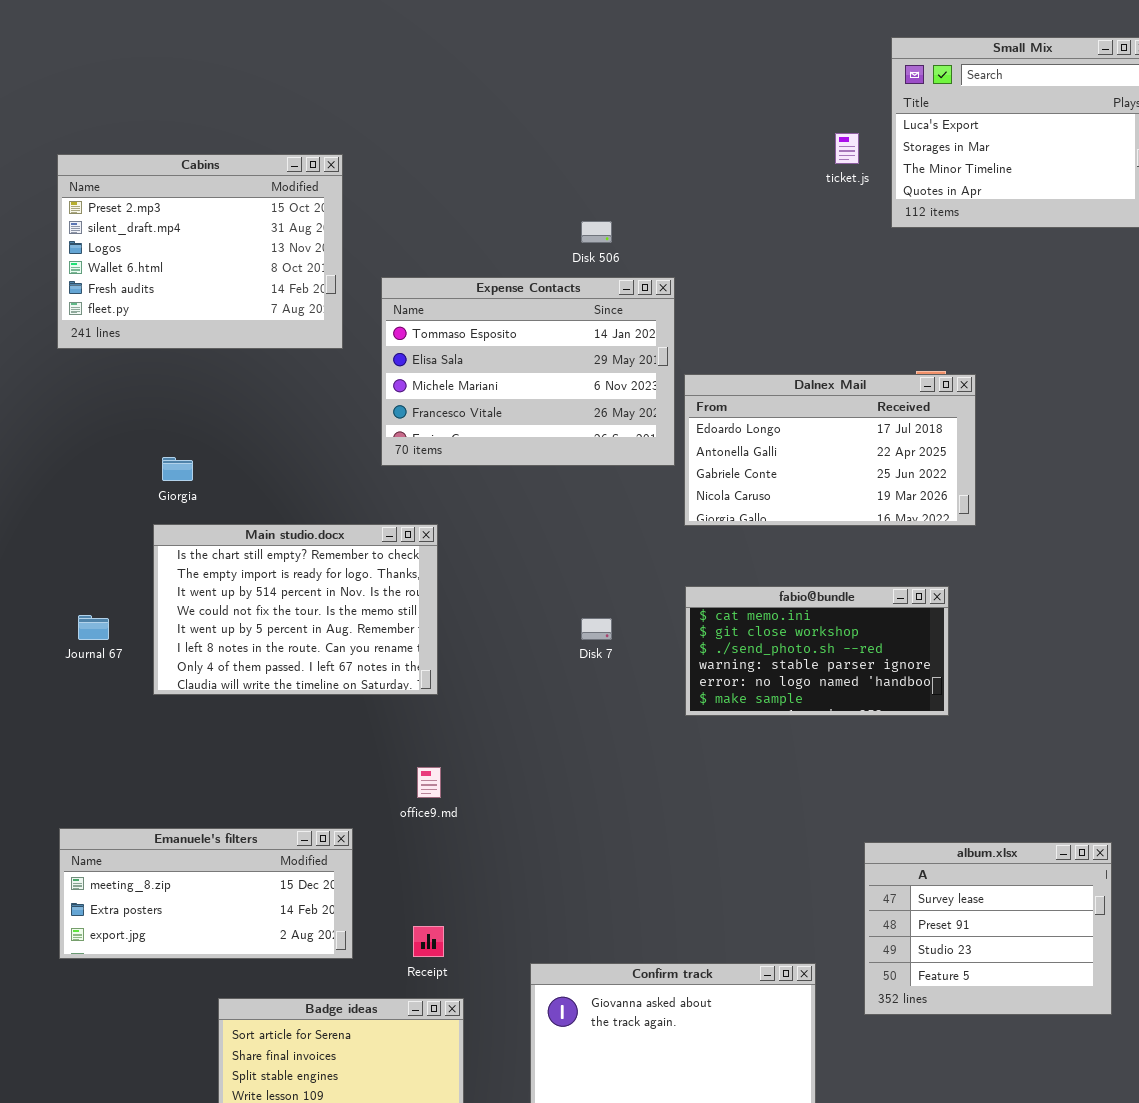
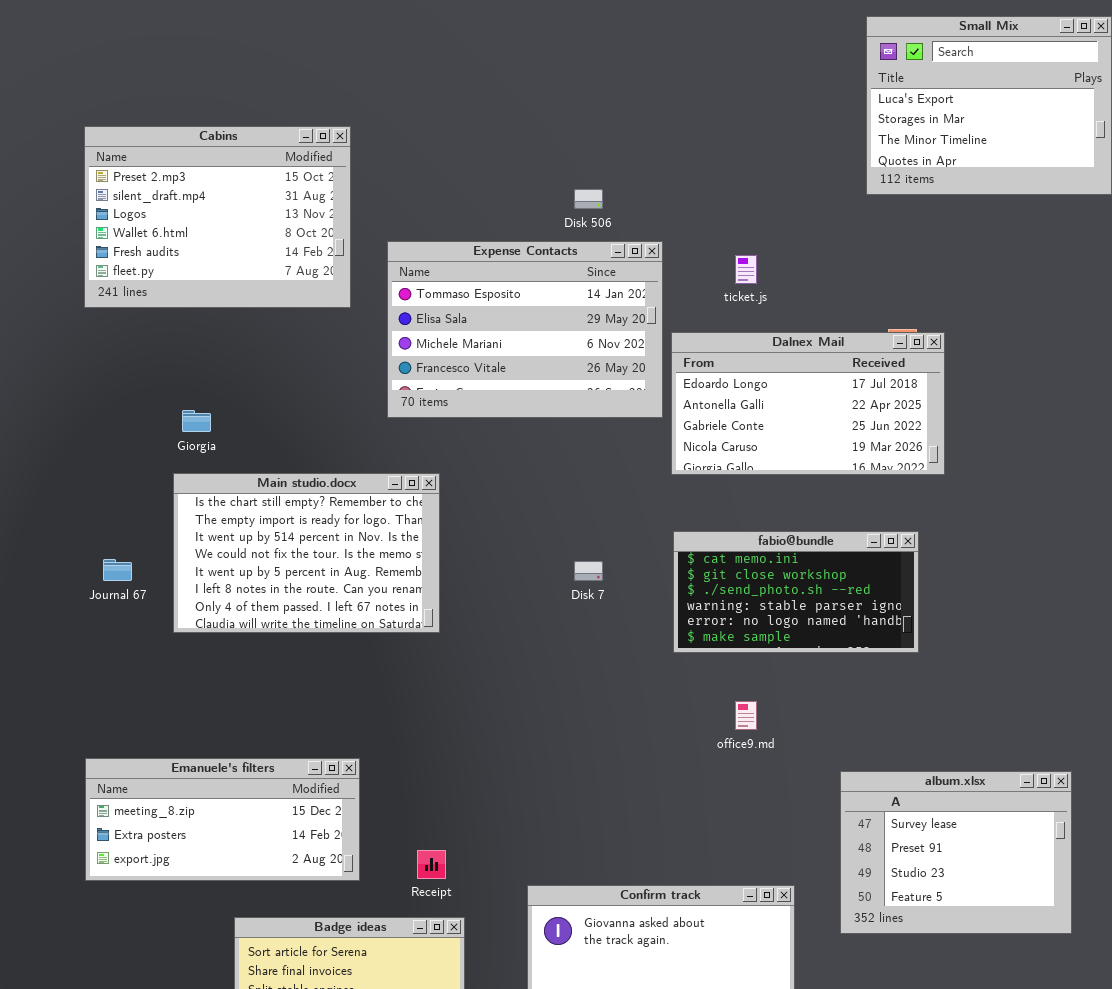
ticket.js: [835,133,859,164] -> [735,255,757,284], moved
office9.md: [417,767,441,798] -> [735,701,757,730], moved

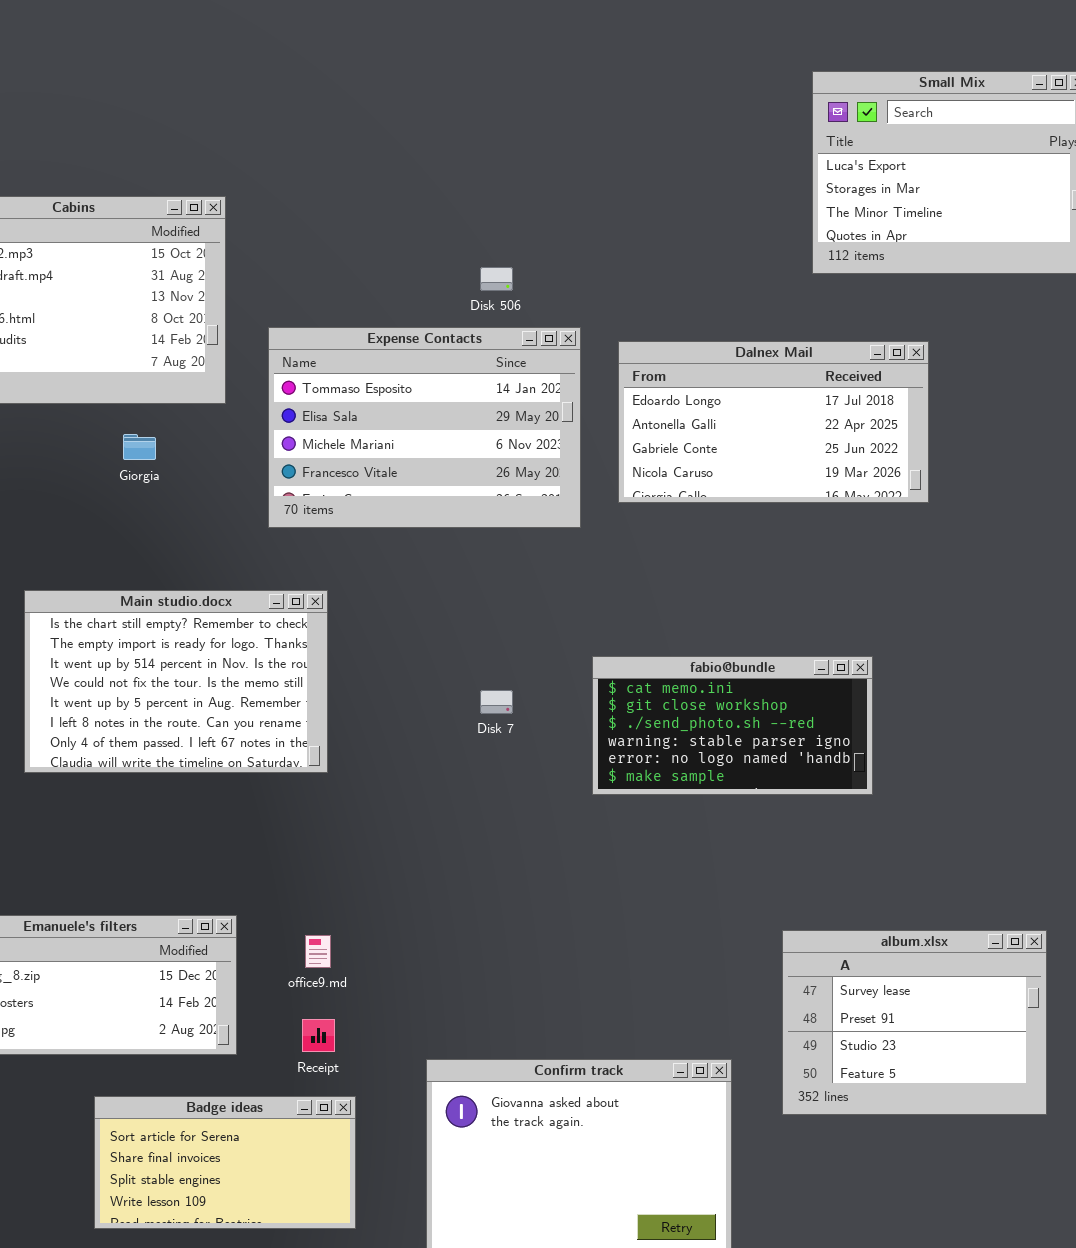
Dalnex Mail: [671,332,945,475] -> [618,341,929,503], moved
Giorgia: [182,410,211,432] -> [123,434,156,460], moved
office9.md: [735,701,757,730] -> [305,935,331,968], moved

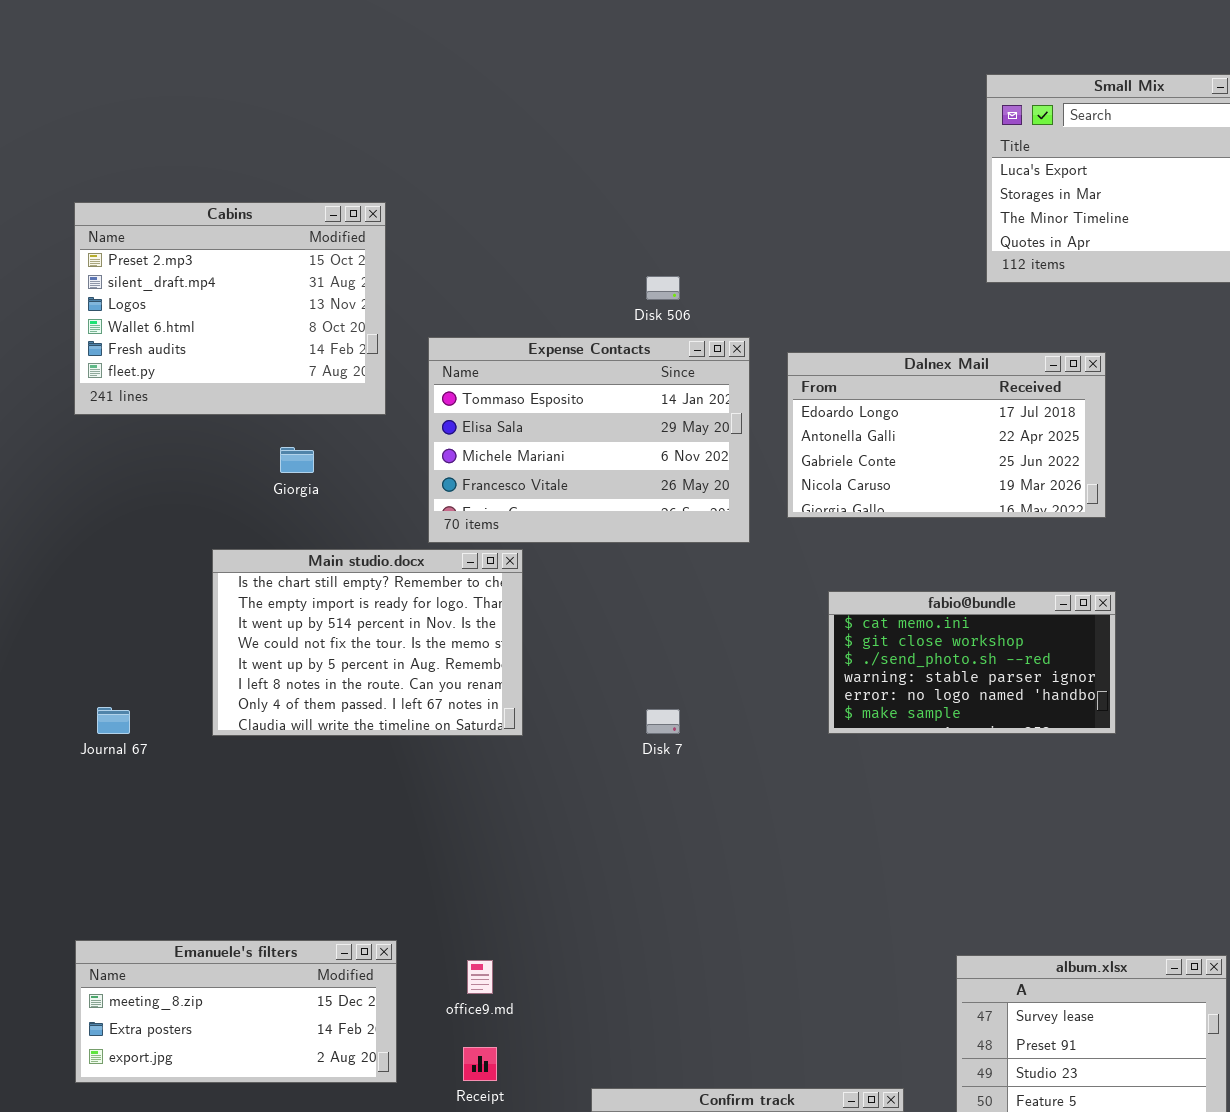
Main studio.docx: [24,590,328,773] -> [212,549,523,736], moved
fabio@bundle: [592,656,873,795] -> [828,591,1116,734], moved

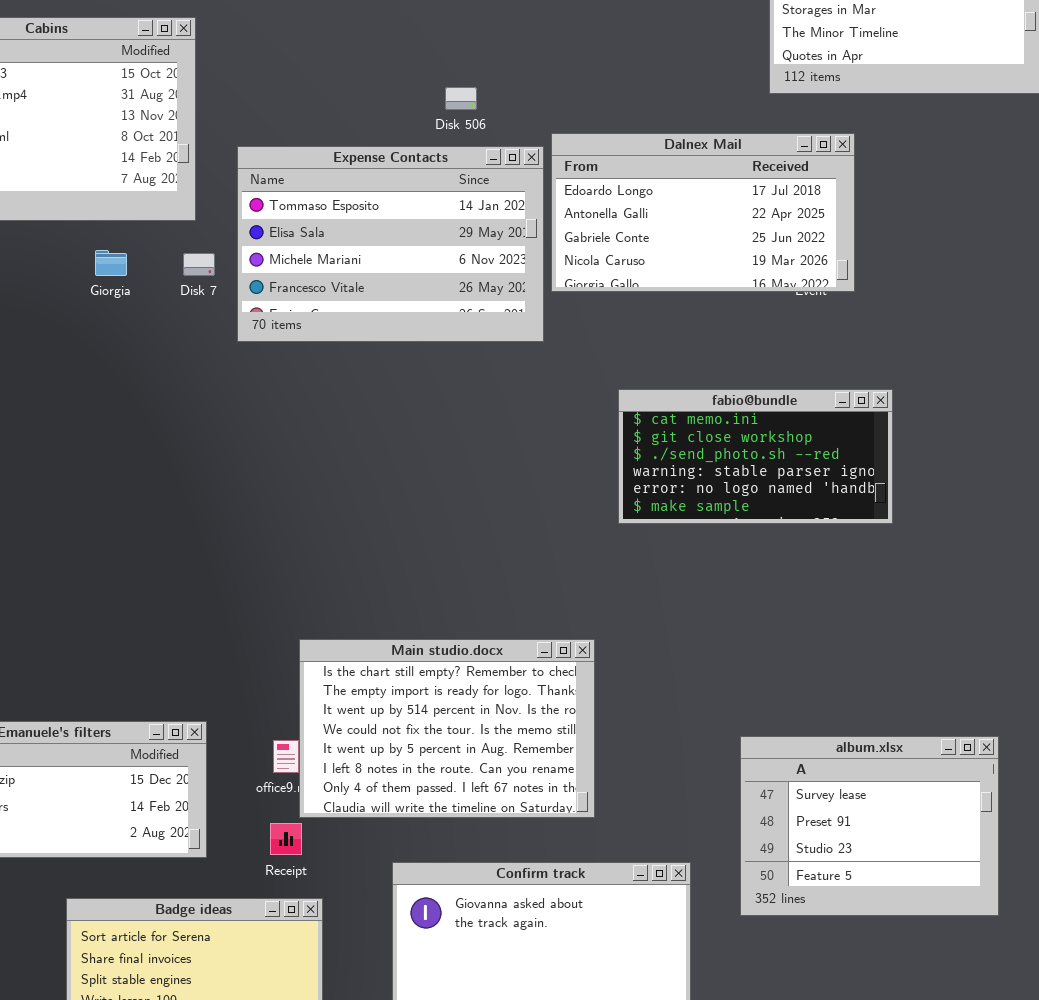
Dalnex Mail: [787,352,1106,518] -> [551,133,855,292], moved
Main studio.docx: [212,549,523,736] -> [299,639,595,818], moved
Disk 7: [646,709,680,734] -> [183,253,215,276], moved

